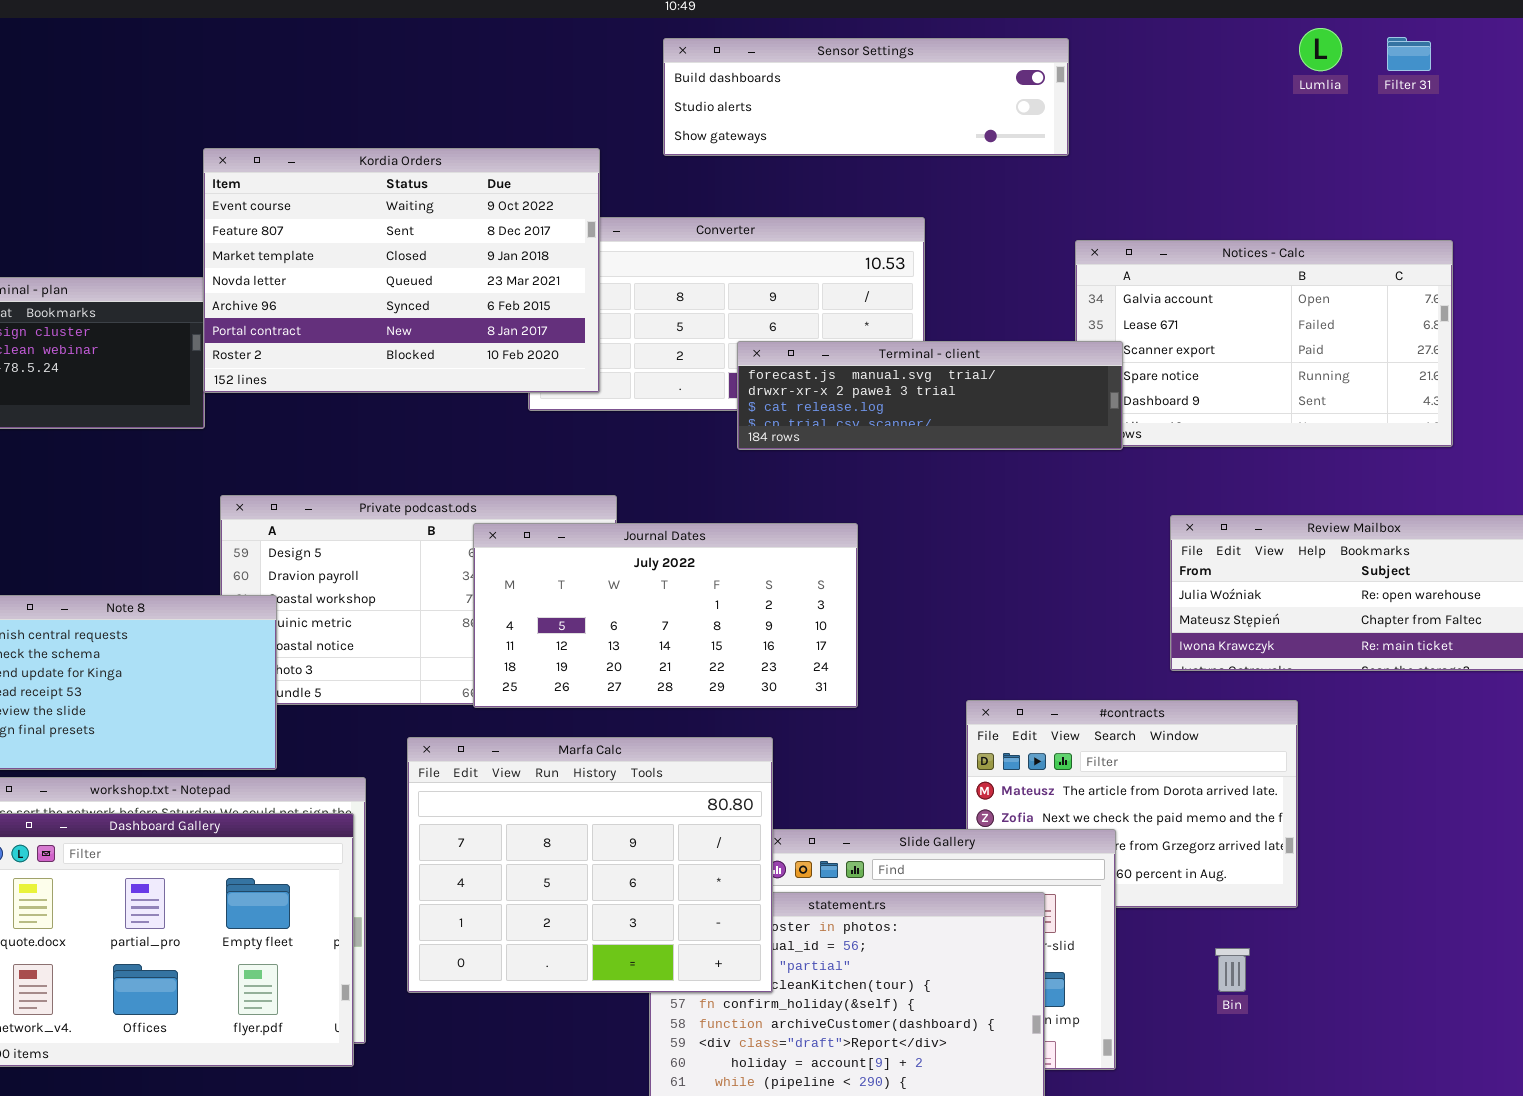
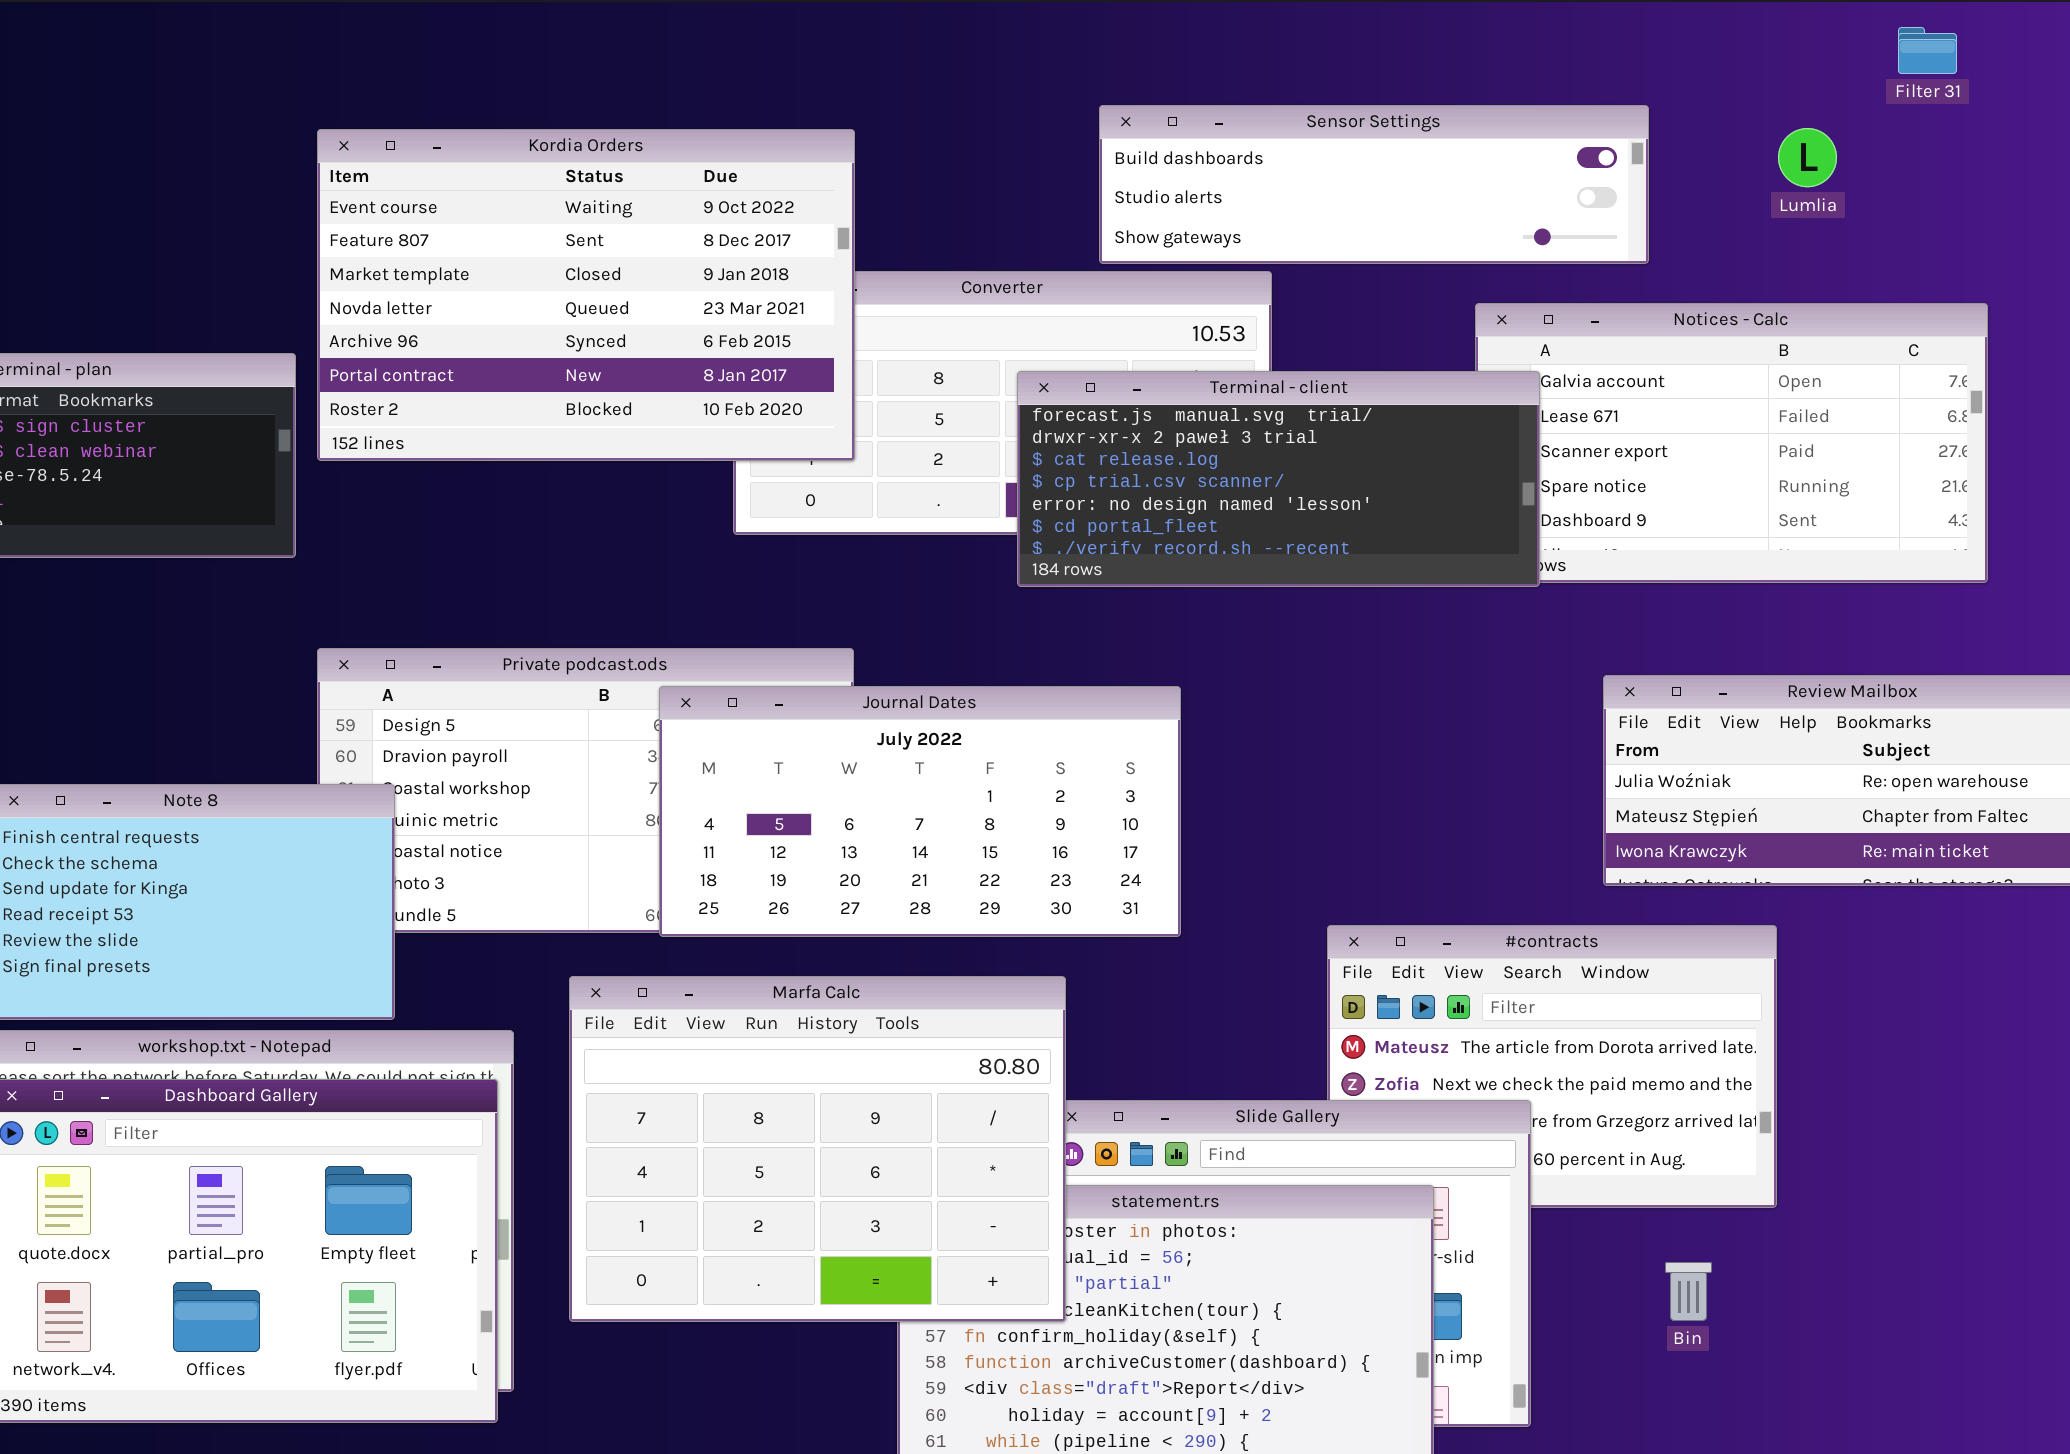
Lumlia: [1299,28,1342,71] -> [1778,128,1837,187], moved
Sensor Settings: [663,38,1069,156] -> [1099,105,1649,264], moved
Kordia Orders: [203,148,600,393] -> [317,129,855,461], moved
Terminal - client: [737,341,1123,450] -> [1017,371,1540,587], resized

